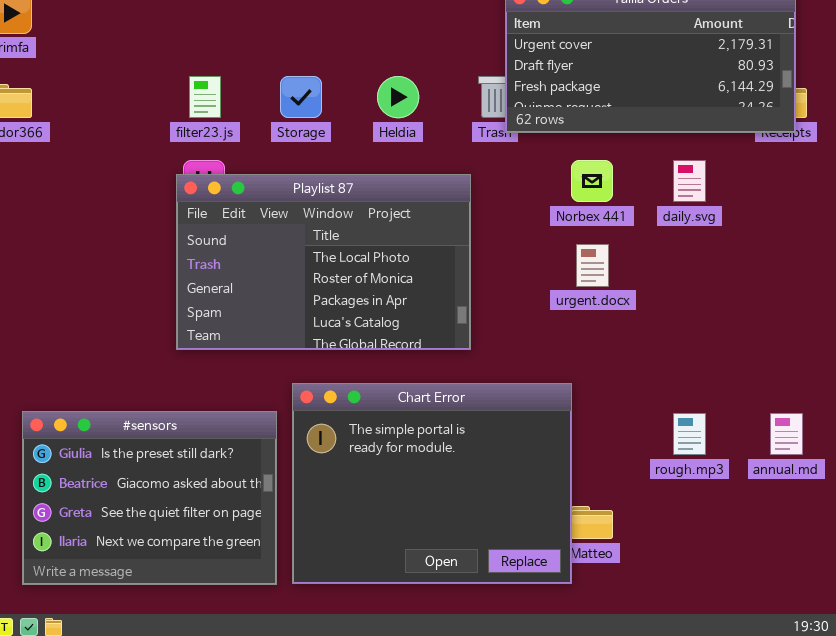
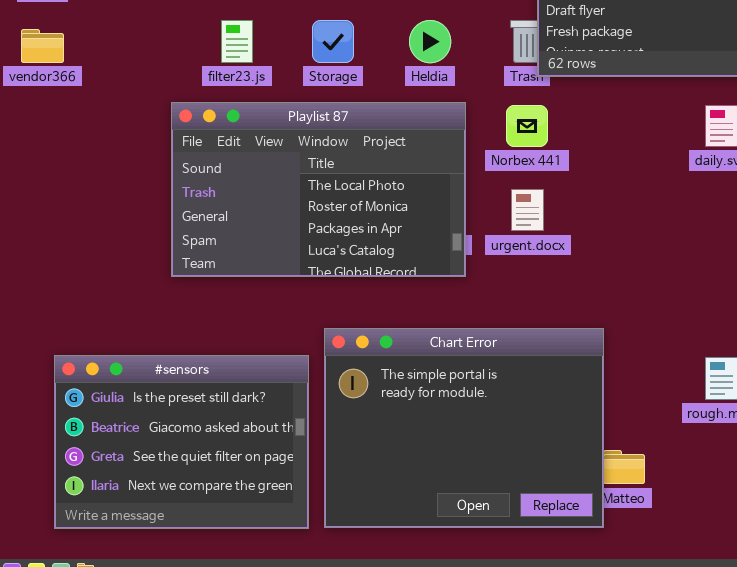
Norbex 441: [571,160,613,202] -> [506,105,548,147], moved
Playlist 87: [176,174,471,350] -> [171,102,466,277], moved
urgent.docx: [576,244,609,287] -> [511,189,544,231], moved

